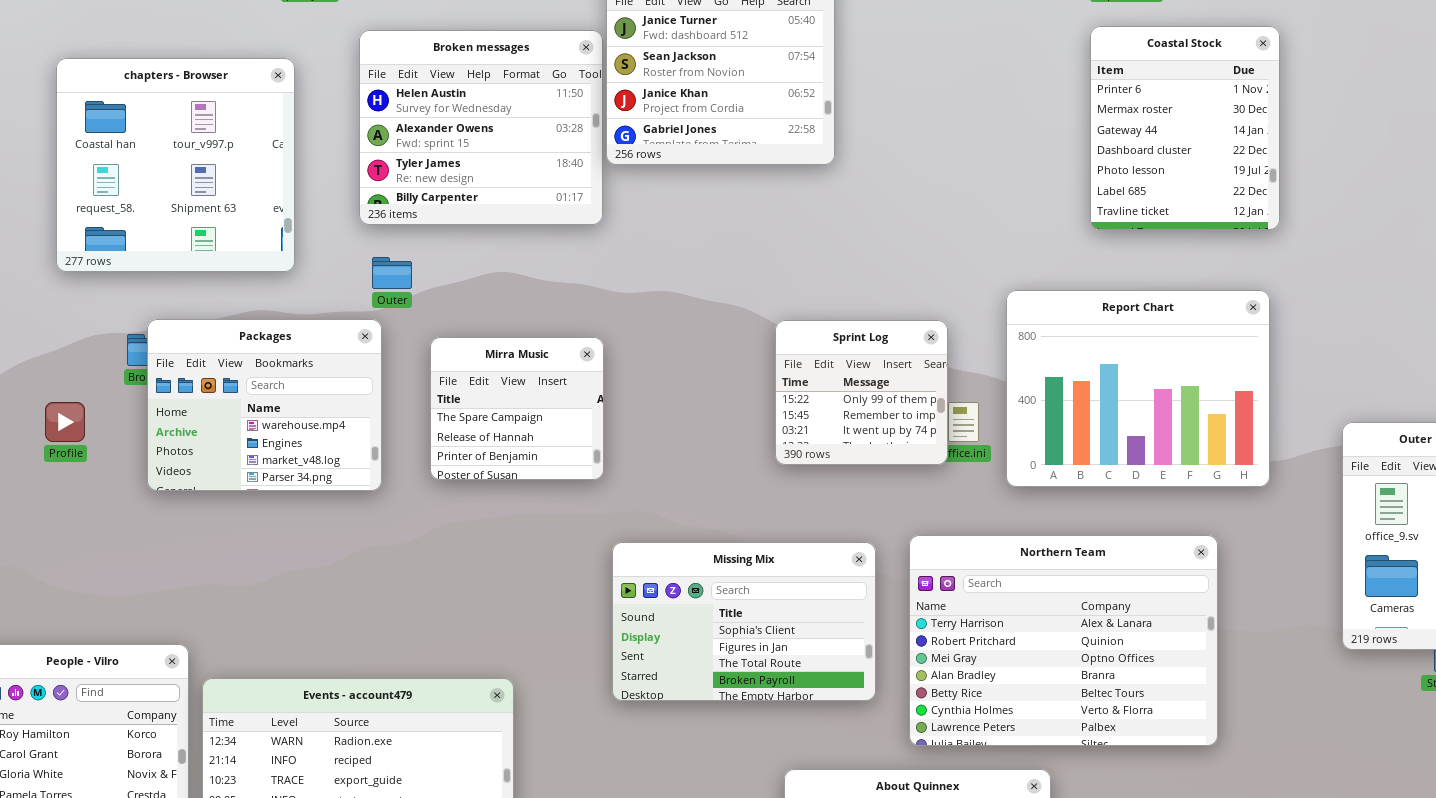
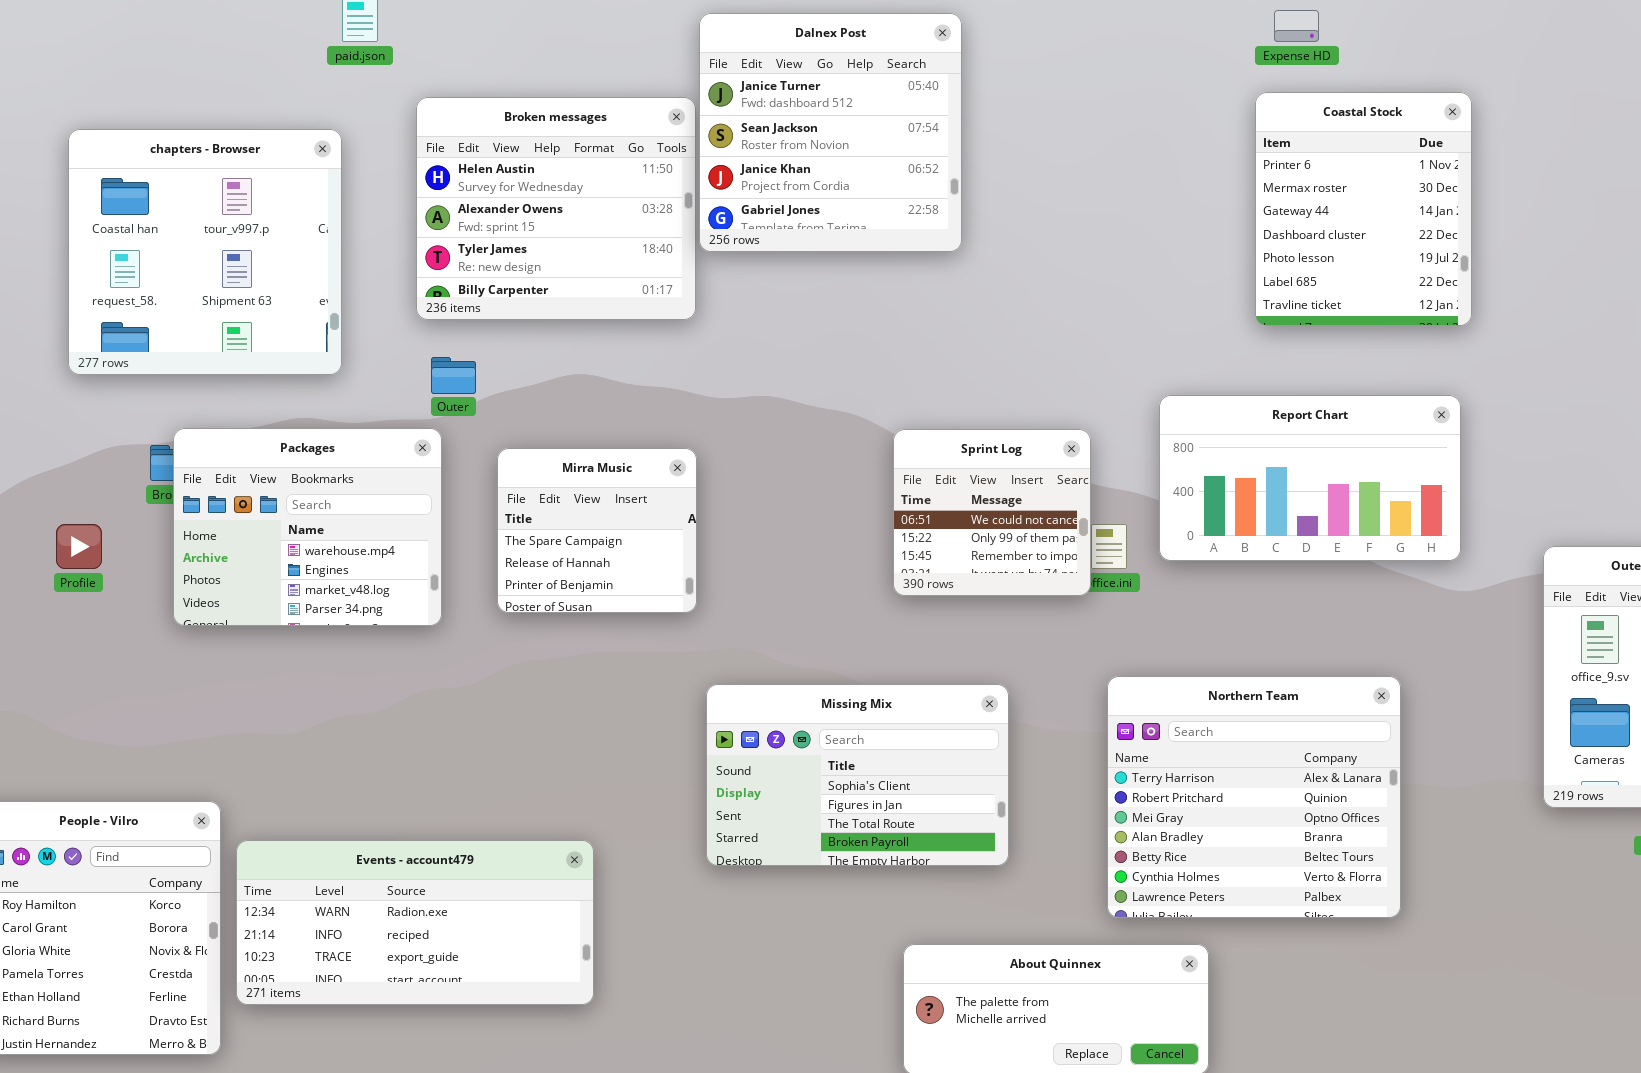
Report Chart: [1006,290,1270,487] -> [1159,395,1461,561], resized
Sprint Log: [775,320,948,465] -> [893,429,1091,596], scrolled up 1 row
Northern Team: [909,535,1218,746] -> [1107,676,1401,918], resized

